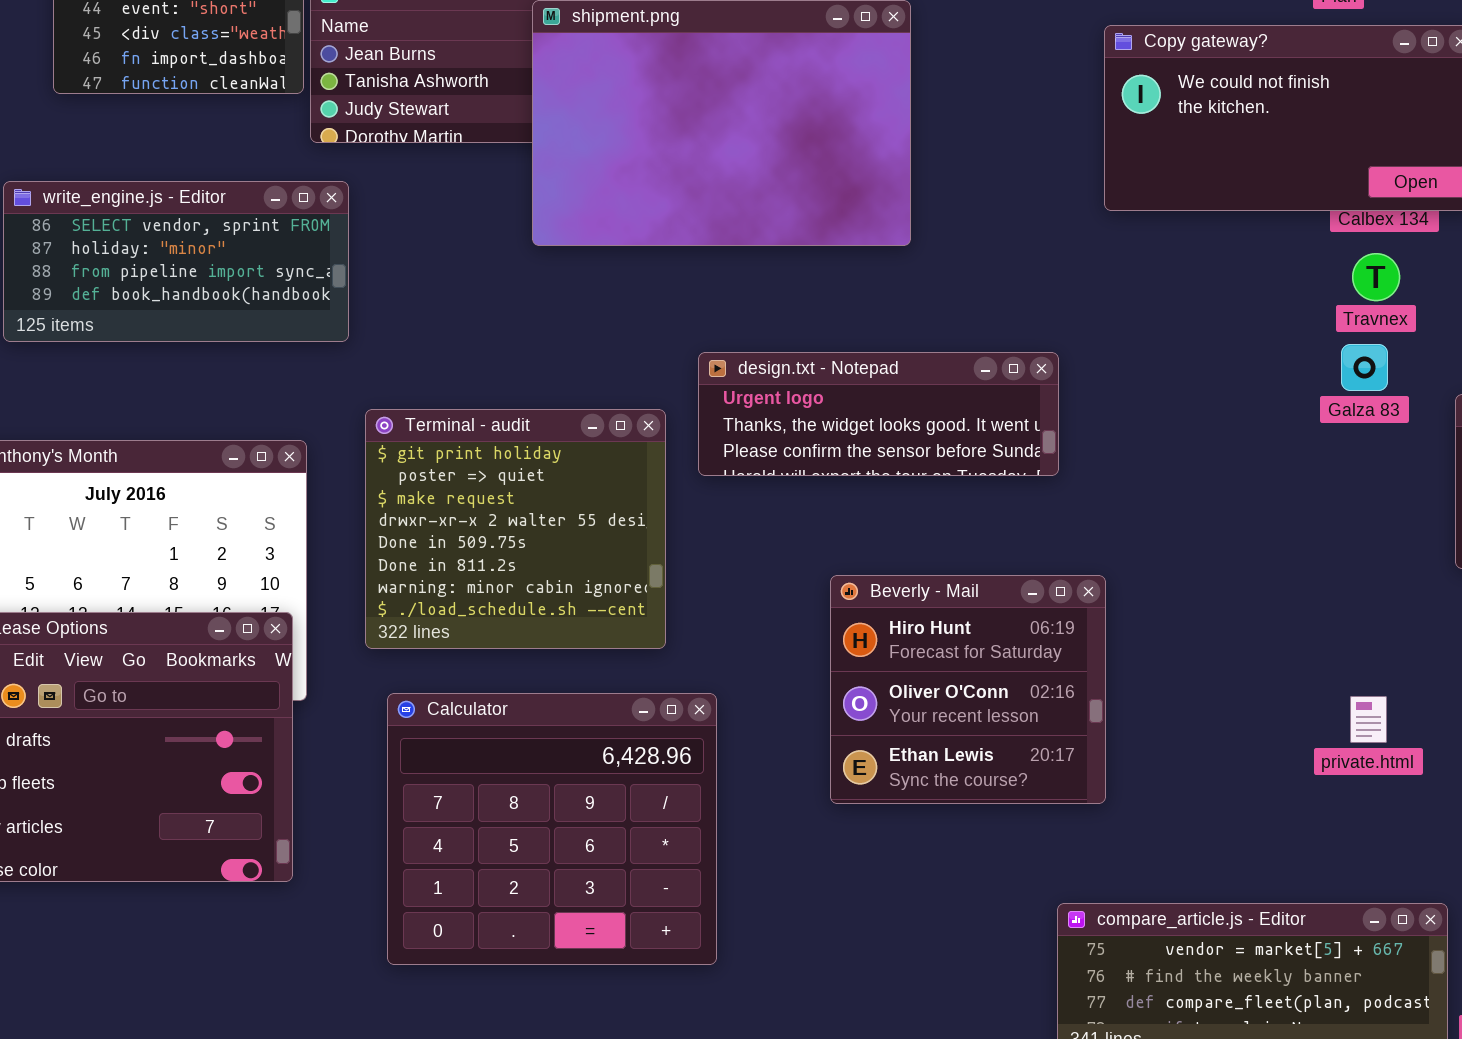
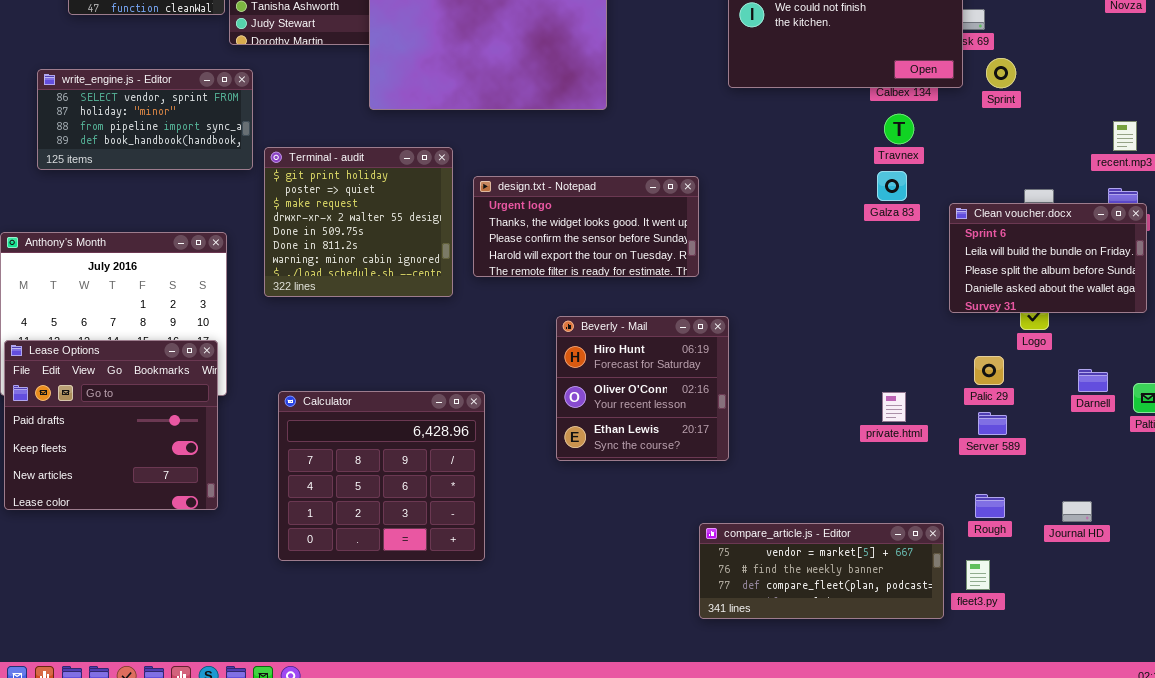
design.txt - Notepad: [698,352,1059,476] -> [473,176,699,277], resized
Terminal - audit: [365,409,666,649] -> [264,147,453,297], moved

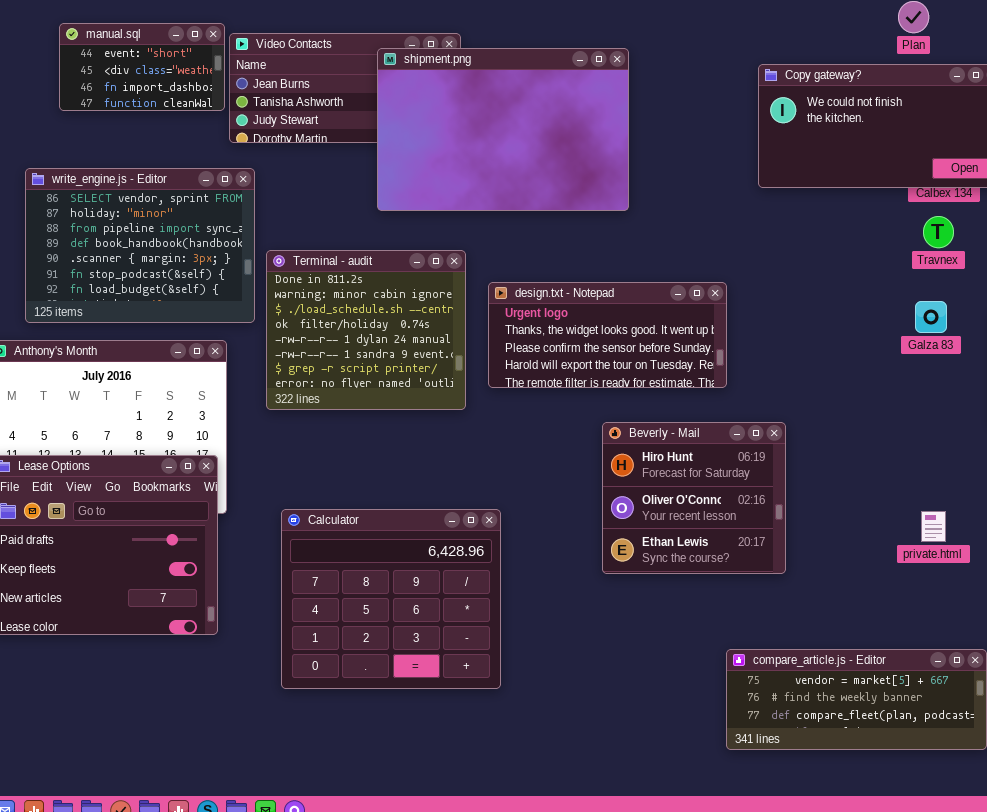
write_engine.js - Editor: [37,69,253,170] -> [25,168,255,323], resized
Terminal - audit: [264,147,453,297] -> [266,250,466,410], scrolled down 5 rows
Galza 83: [877,171,907,201] -> [915,301,947,333], moved
Beverly - Mail: [556,316,729,461] -> [602,422,786,574], moved

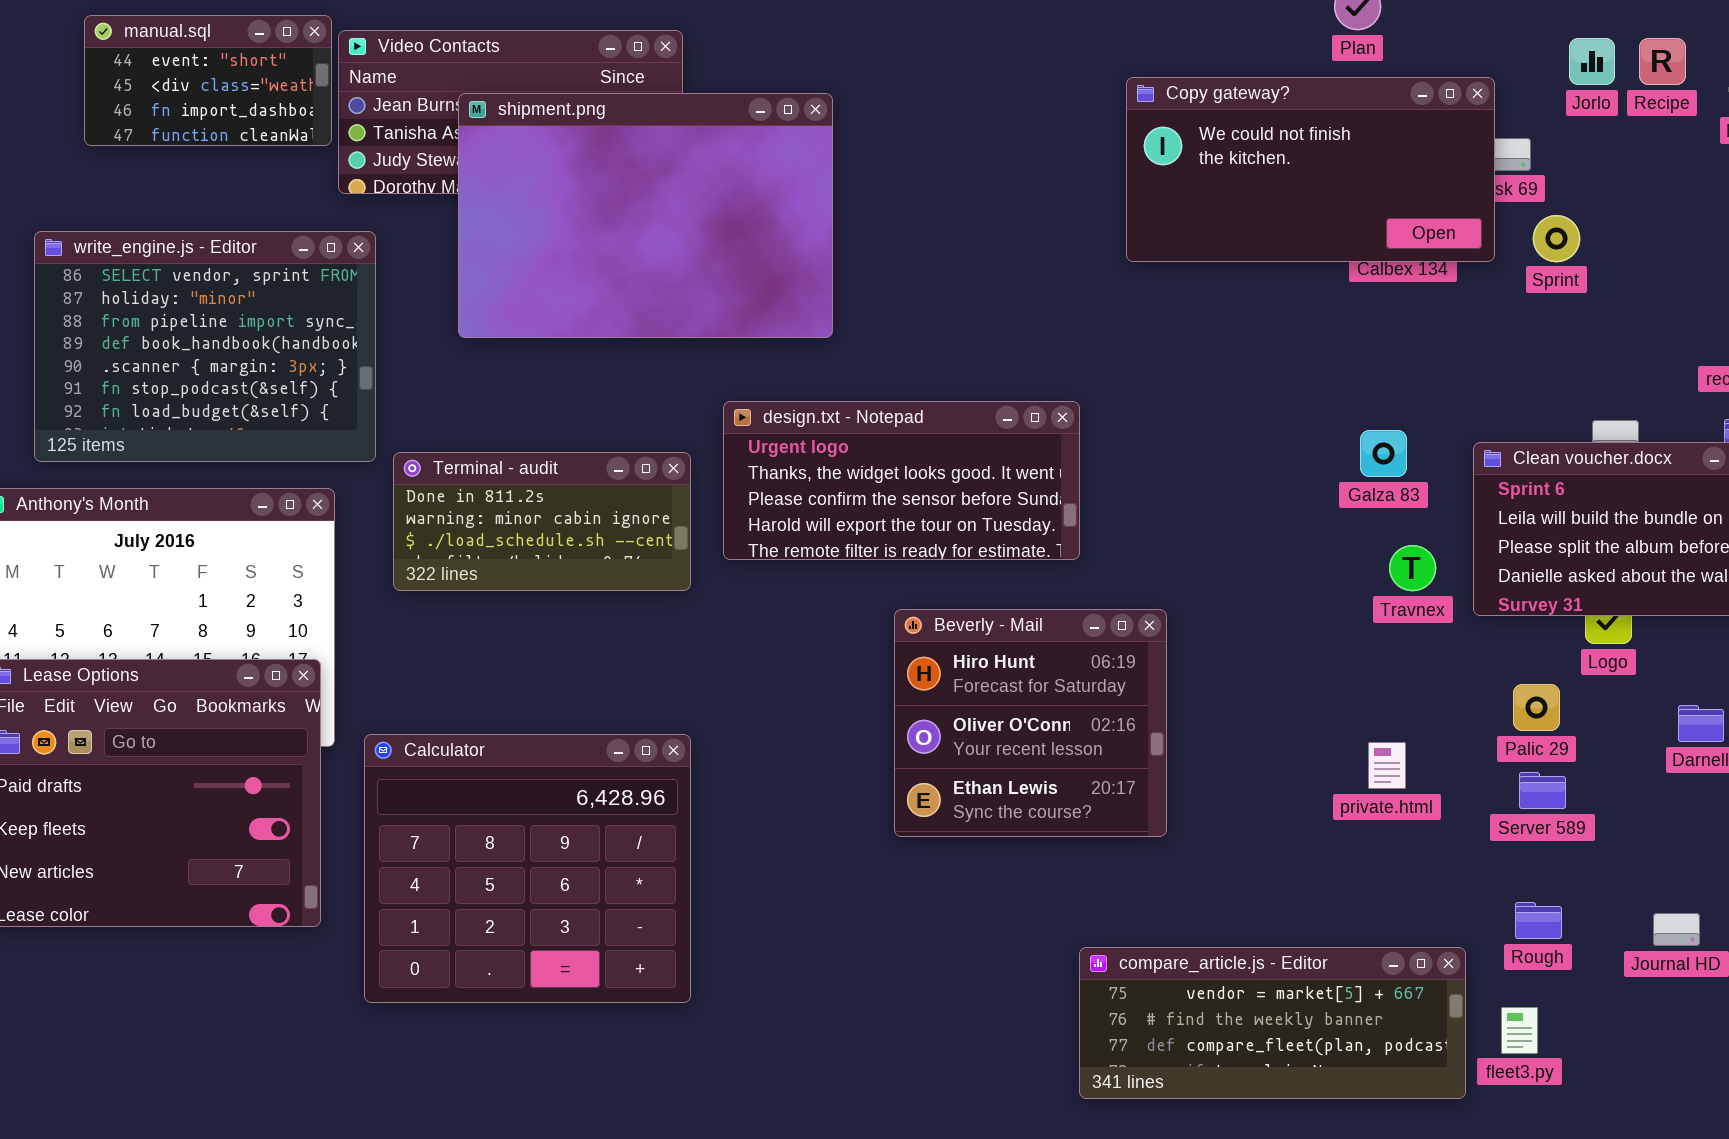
shipment.png: [377,48,629,211] -> [458,93,833,338], moved
Travnex: [923,216,954,248] -> [1389,545,1436,591], moved
Terminal - audit: [266,250,466,410] -> [393,452,691,591], resized
Calculator: [281,509,501,689] -> [364,734,691,1003], moved

